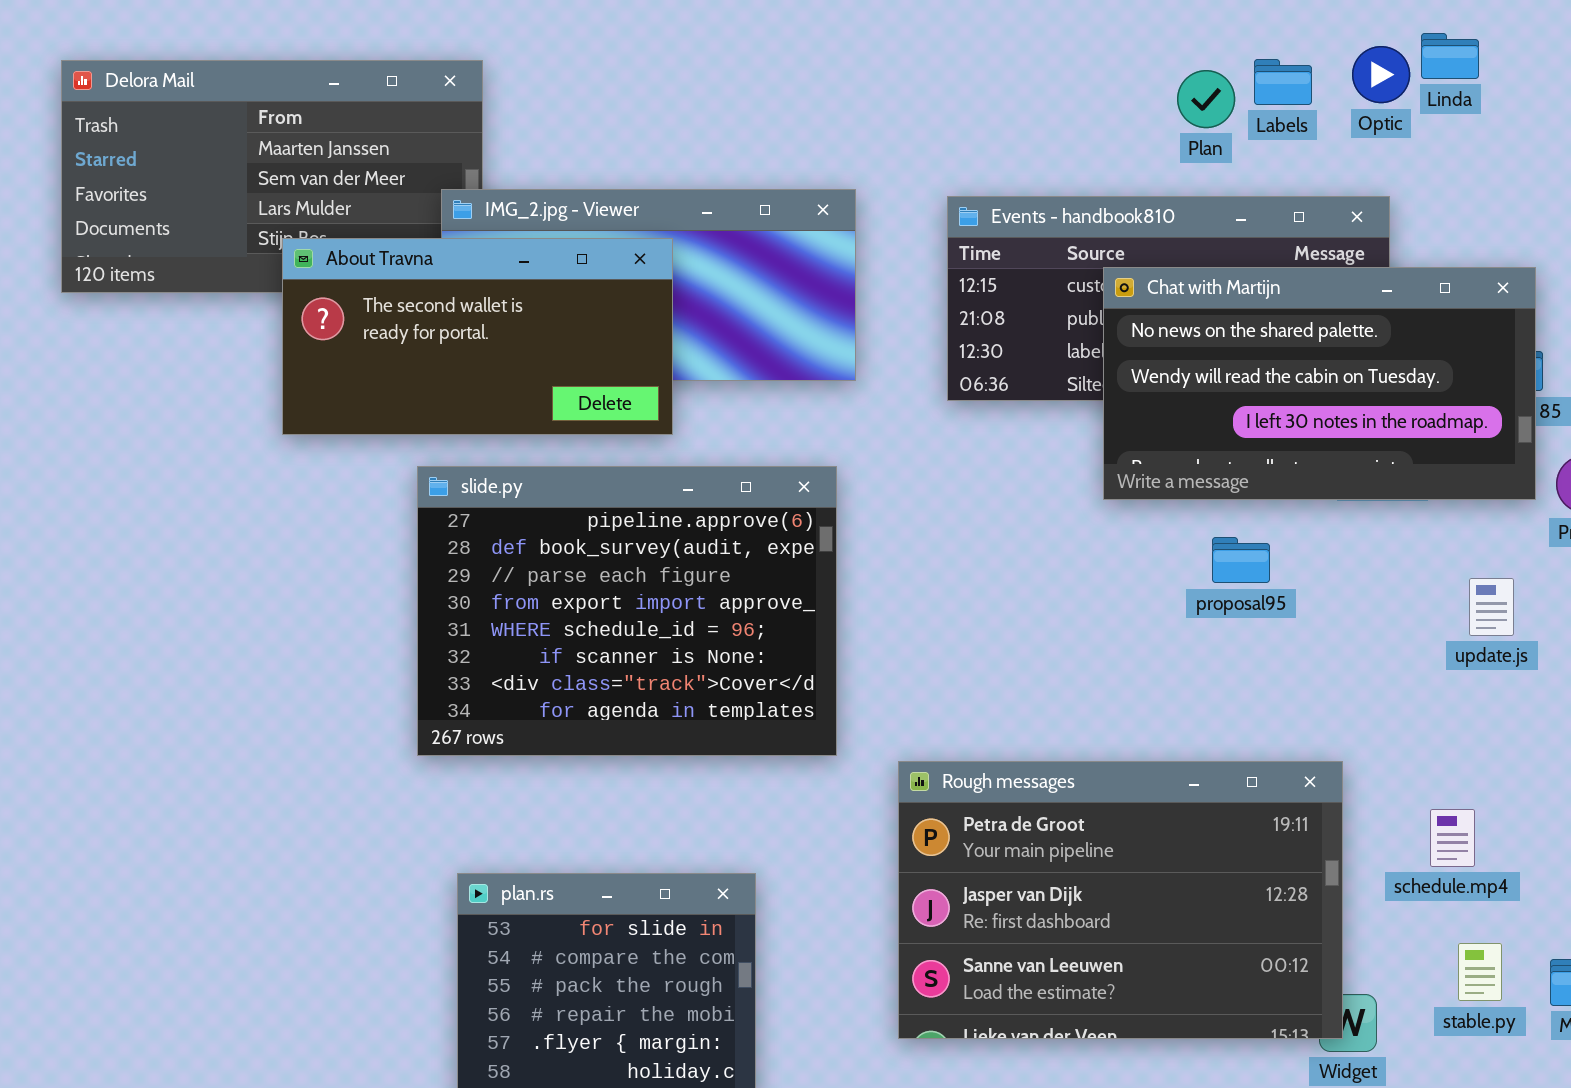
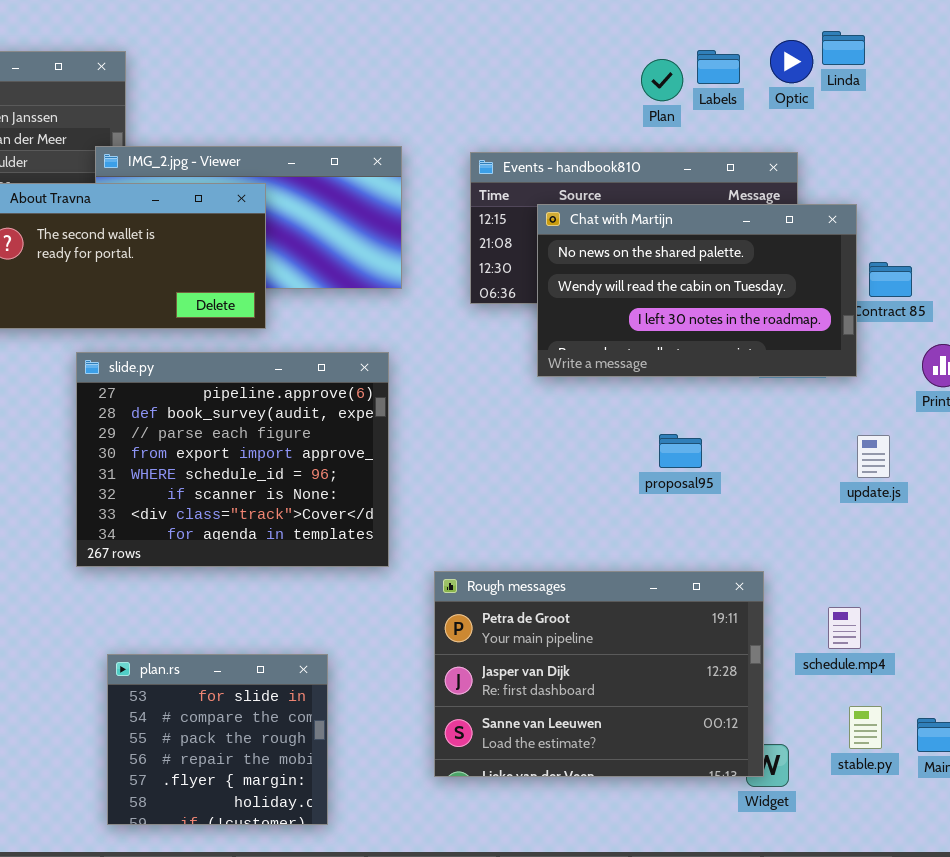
Chat with Martijn: [1103,267,1536,500] -> [537,204,857,377], moved
proposal95: [1212,537,1270,583] -> [659,434,702,468], moved

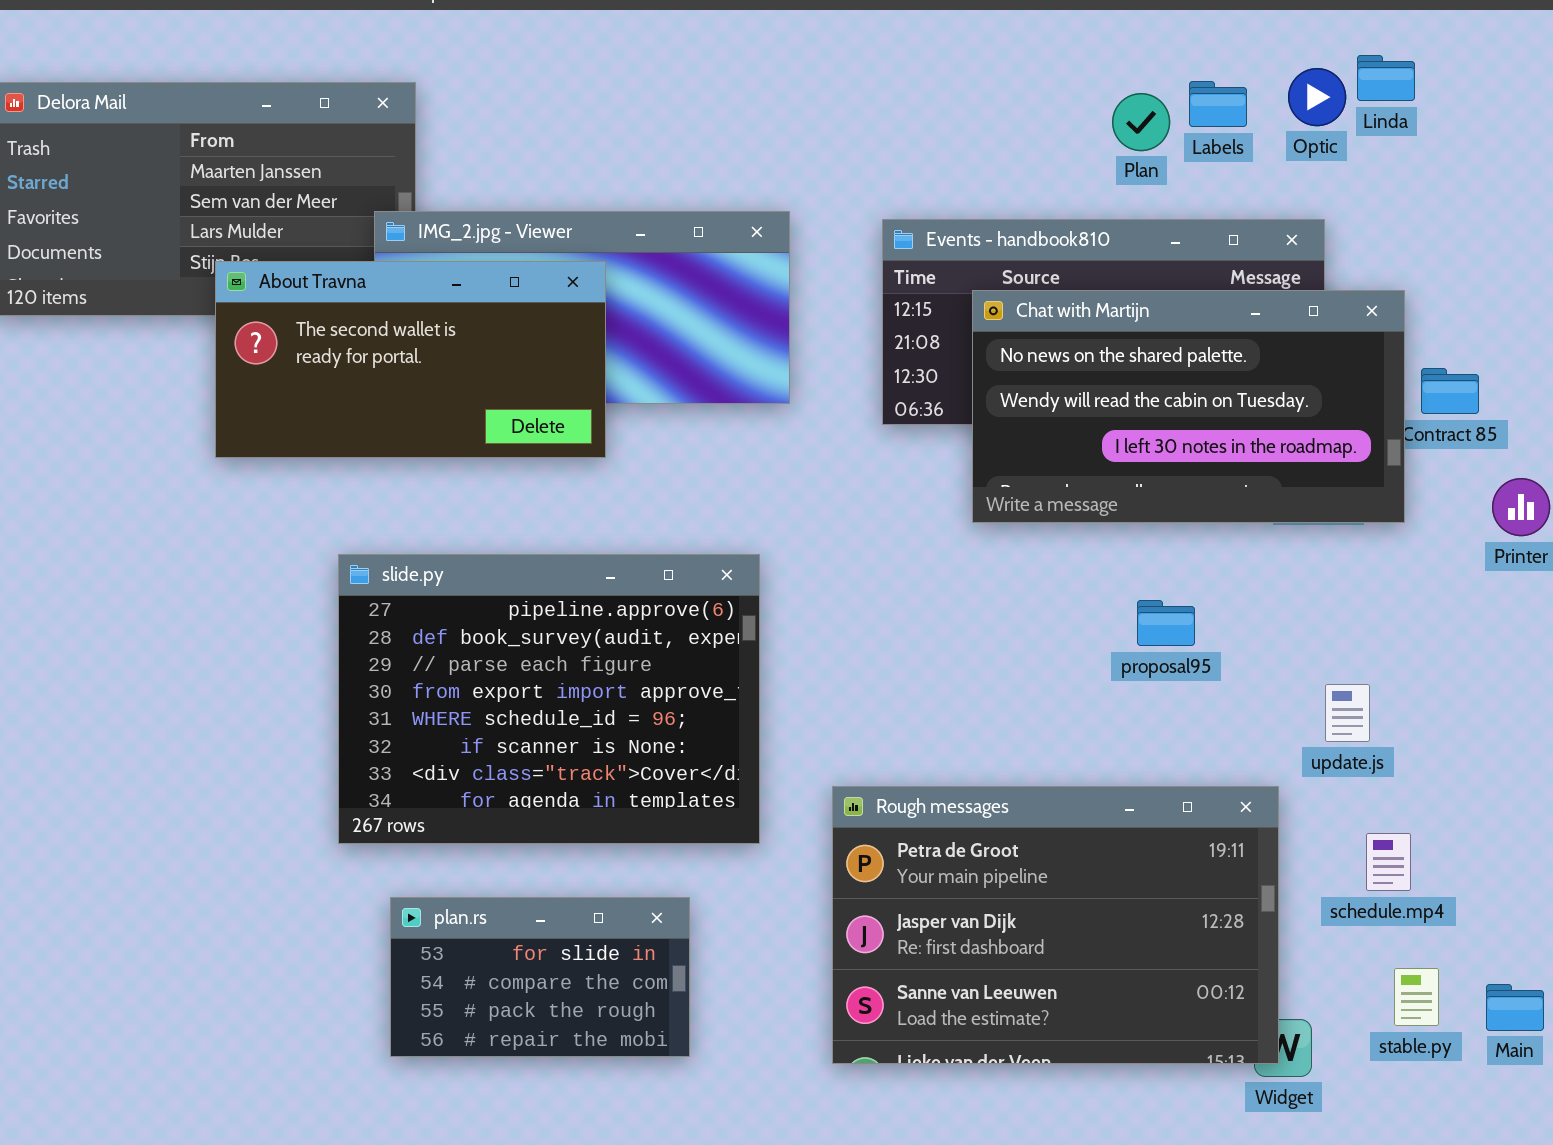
slide.py: [76,352,389,567] -> [338,554,760,844], moved
update.js: [857,435,890,478] -> [1325,684,1370,742], moved
plan.rs: [107,654,328,825] -> [390,897,690,1057], resized

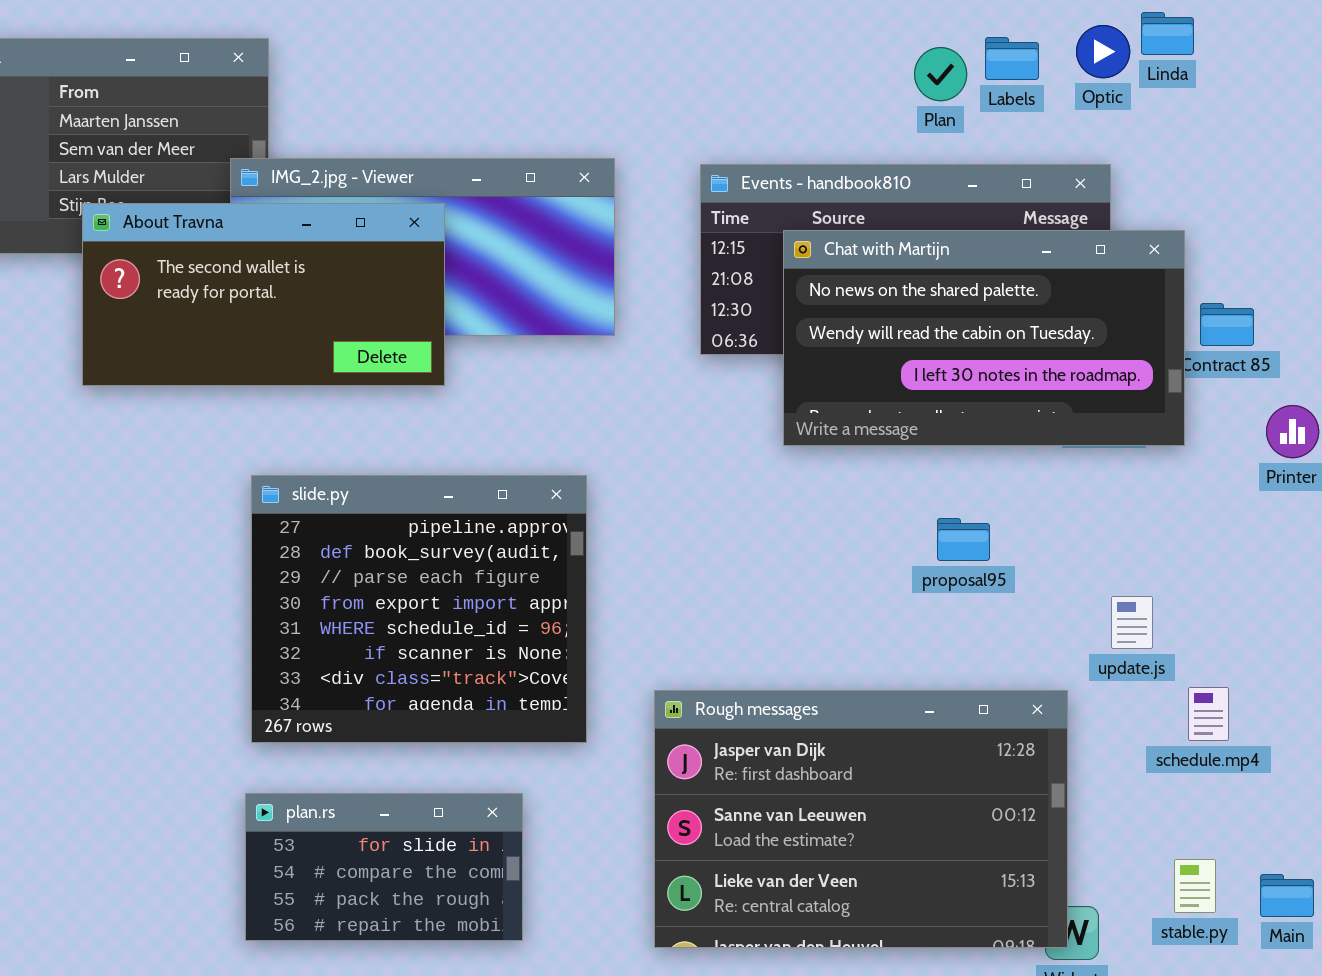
slide.py: [338,554,760,844] -> [251,475,587,743], resized
Rough messages: [832,786,1279,1064] -> [654,690,1068,948], scrolled down 1 row
schedule.mp4: [1366,833,1411,891] -> [1188,687,1229,741], moved

